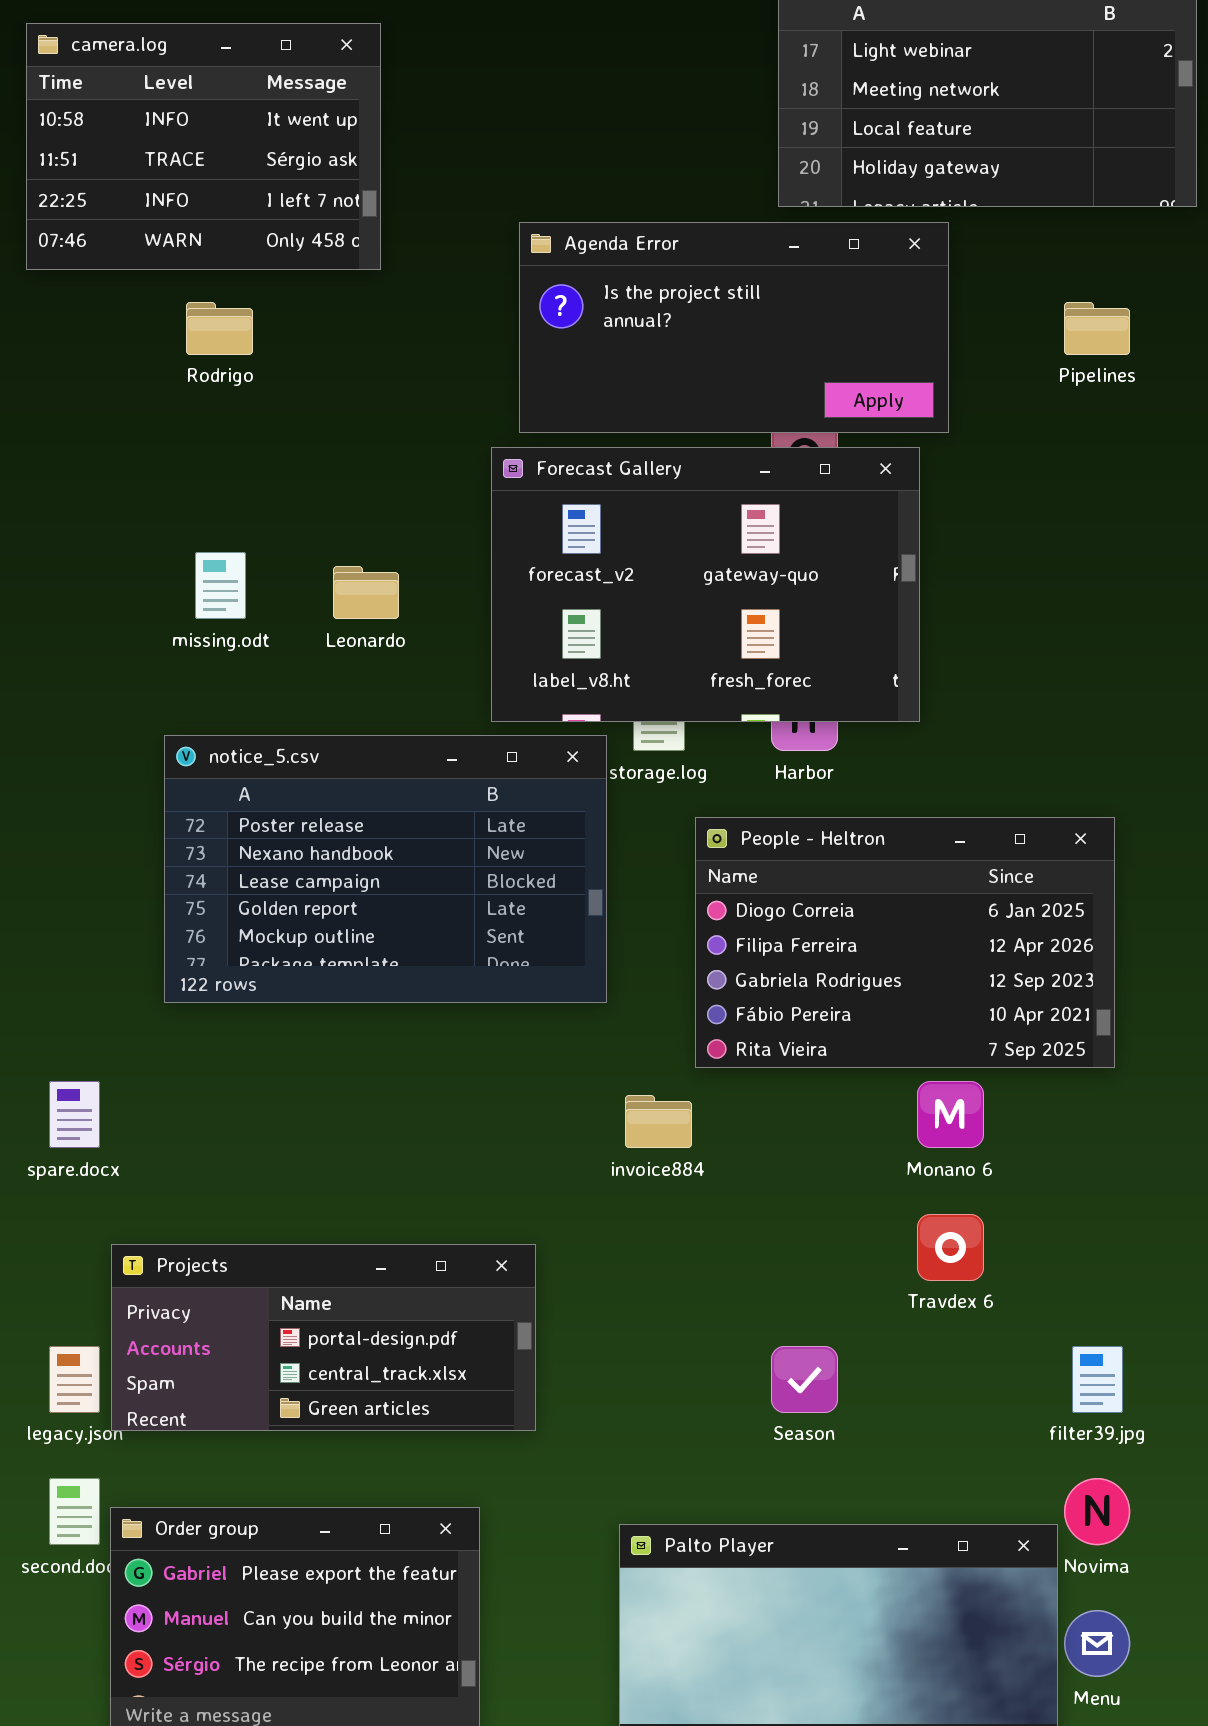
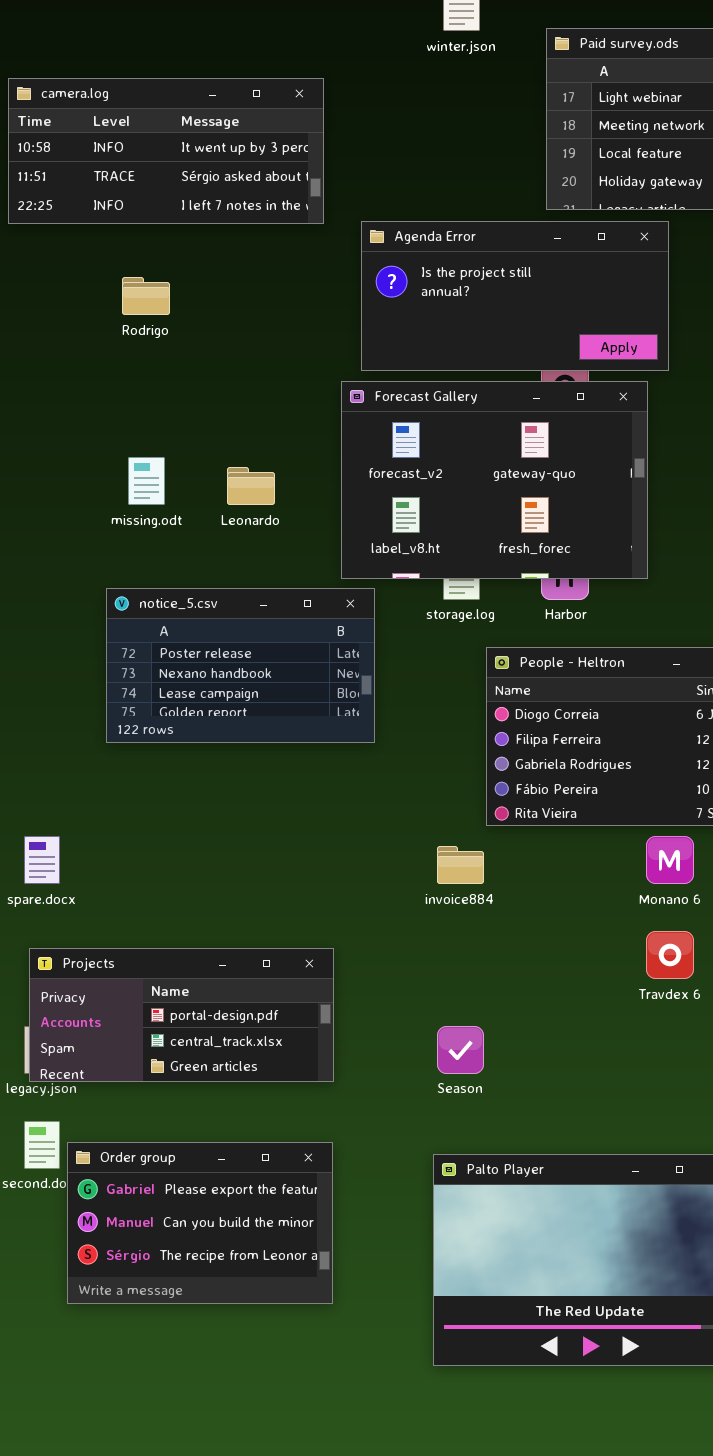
camera.log: [26,23,381,270] -> [8,78,324,224], resized
notice_5.csv: [164,735,607,1003] -> [106,588,375,743], resized
Projects: [111,1244,536,1431] -> [29,948,334,1082], moved
Season: [771,1346,838,1413] -> [437,1026,484,1074], moved

